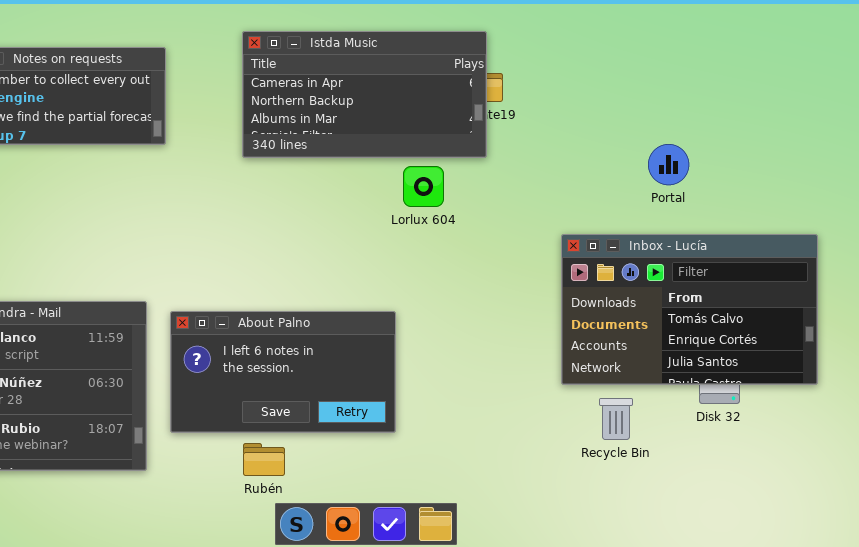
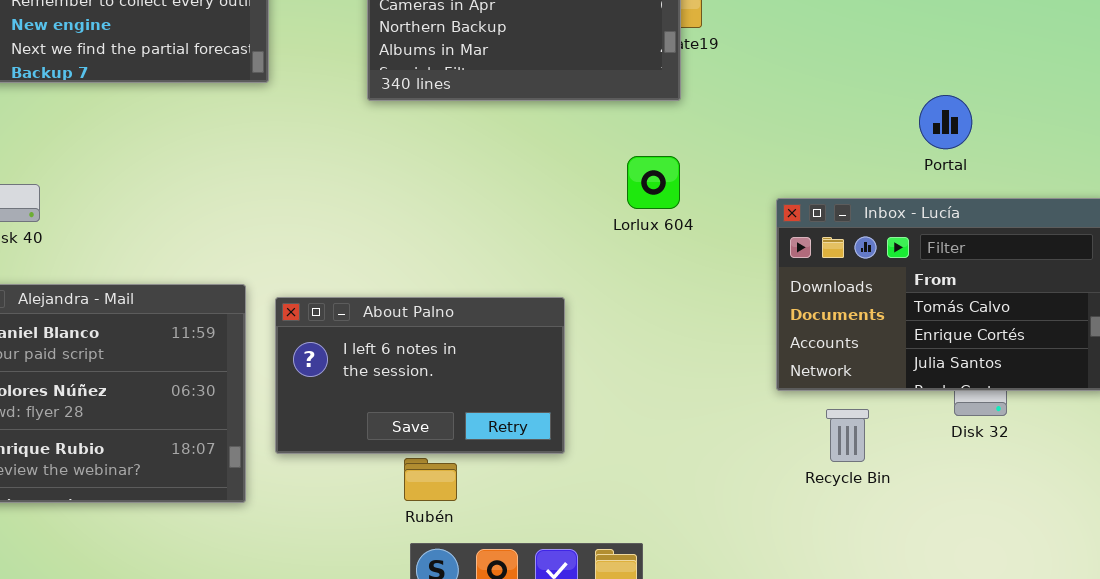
Portal: [648,144,689,185] -> [919,95,972,149], moved
Lorlux 604: [403,166,444,207] -> [627,156,680,209], moved
Rubén: [243,443,285,476] -> [404,458,457,501], moved

